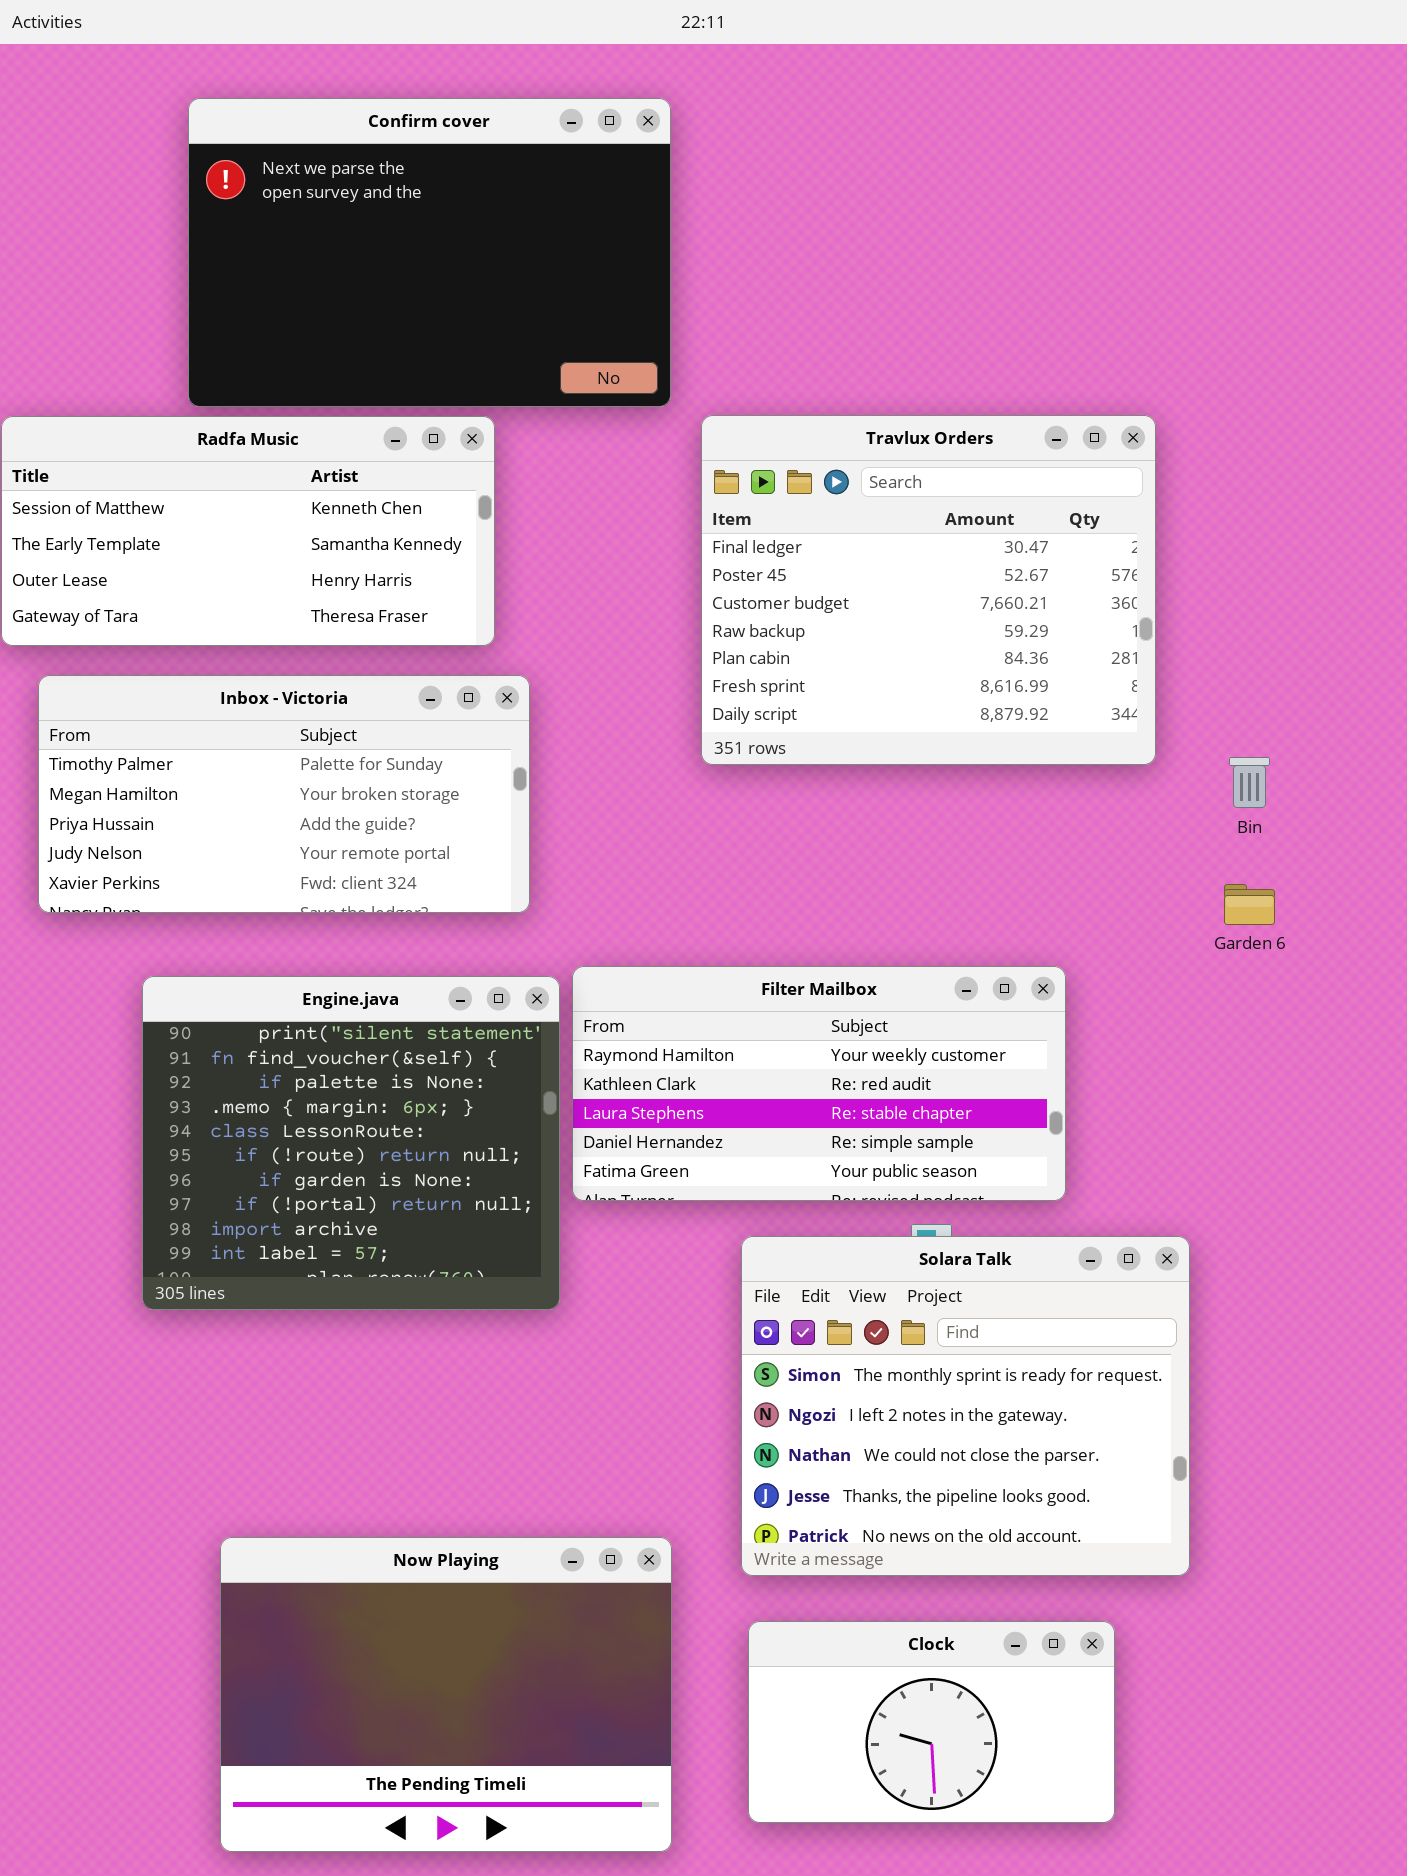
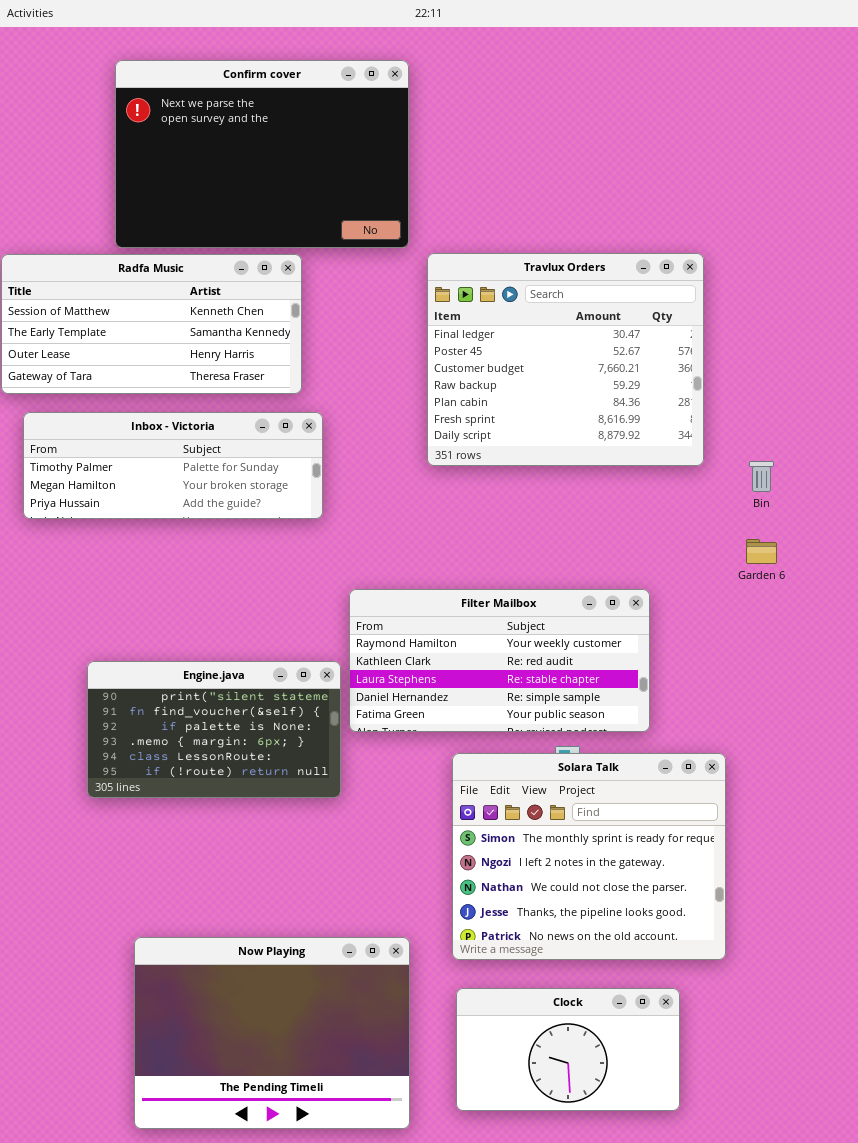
Inbox - Victoria: [38,675,530,913] -> [23,412,323,519], resized
Engine.java: [142,976,560,1310] -> [87,661,341,798], resized

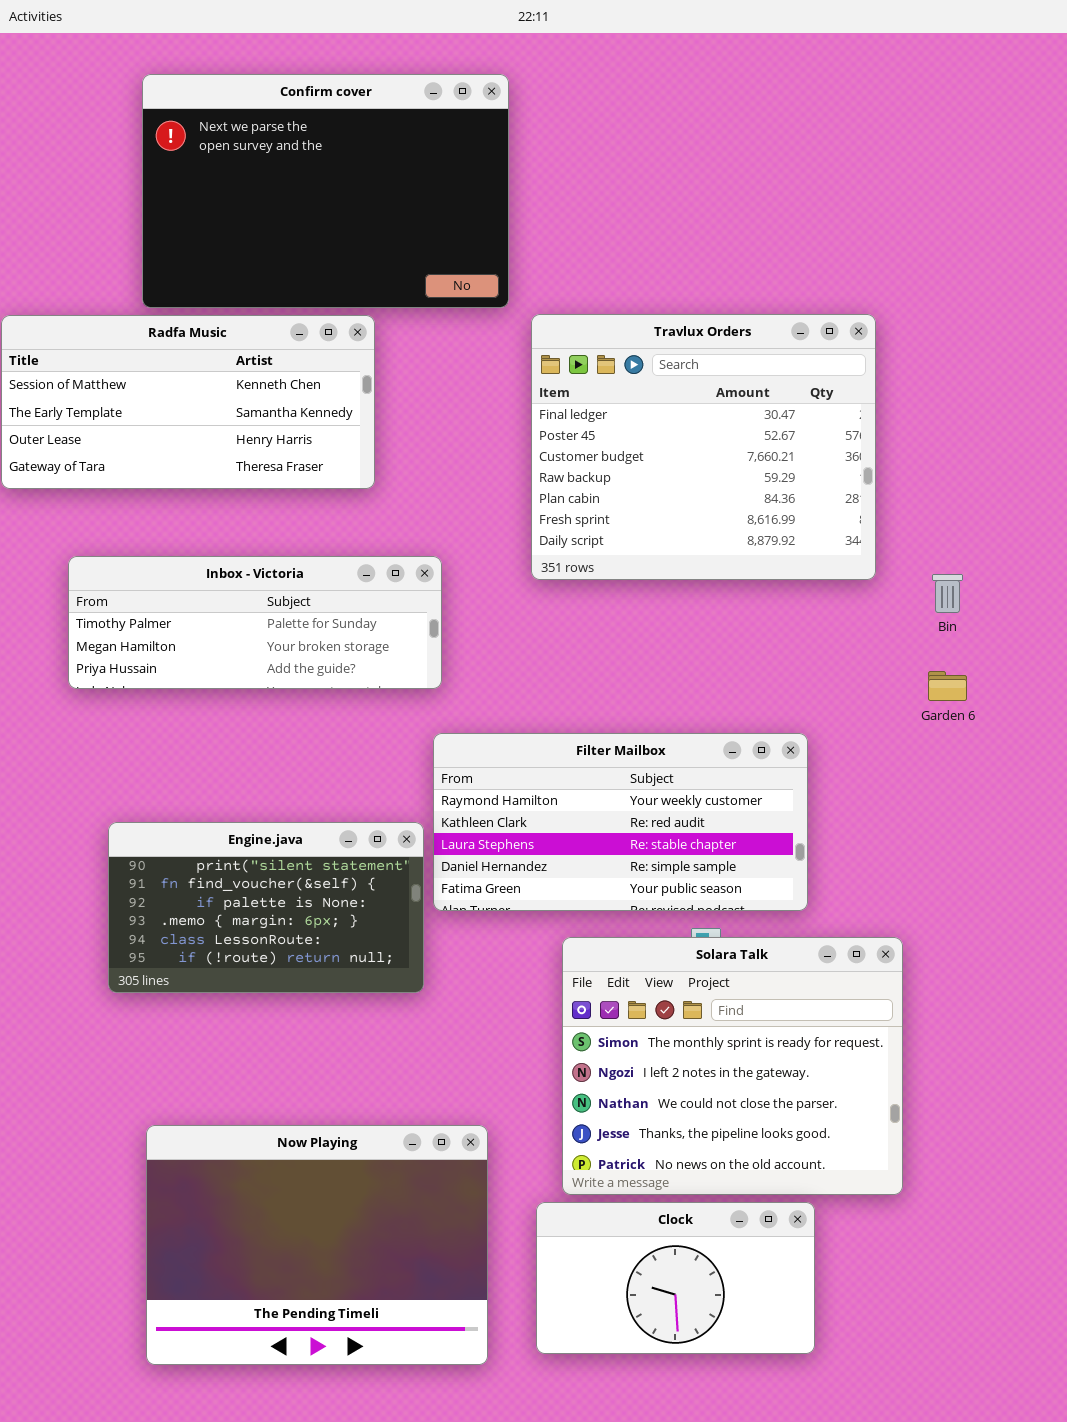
Inbox - Victoria: [23,412,323,519] -> [68,556,442,689], moved
Now Playing: [134,937,410,1129] -> [146,1125,488,1365], moved
Clock: [456,988,680,1111] -> [536,1202,815,1354], moved

